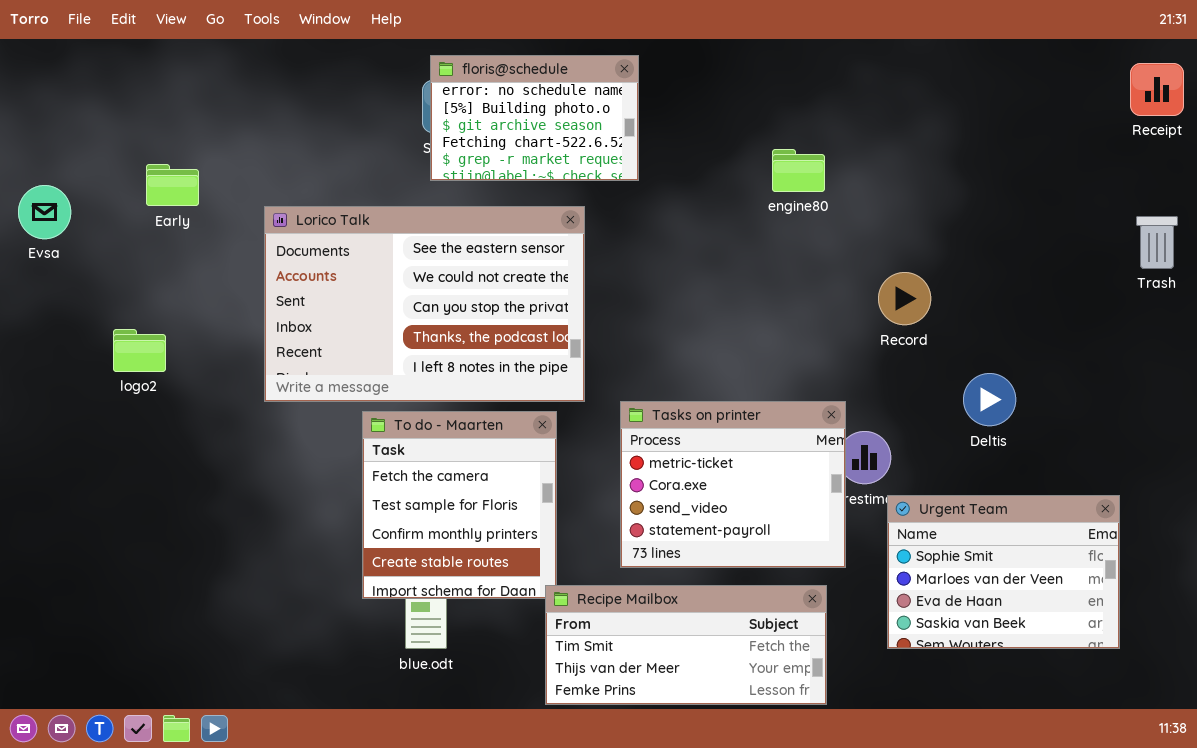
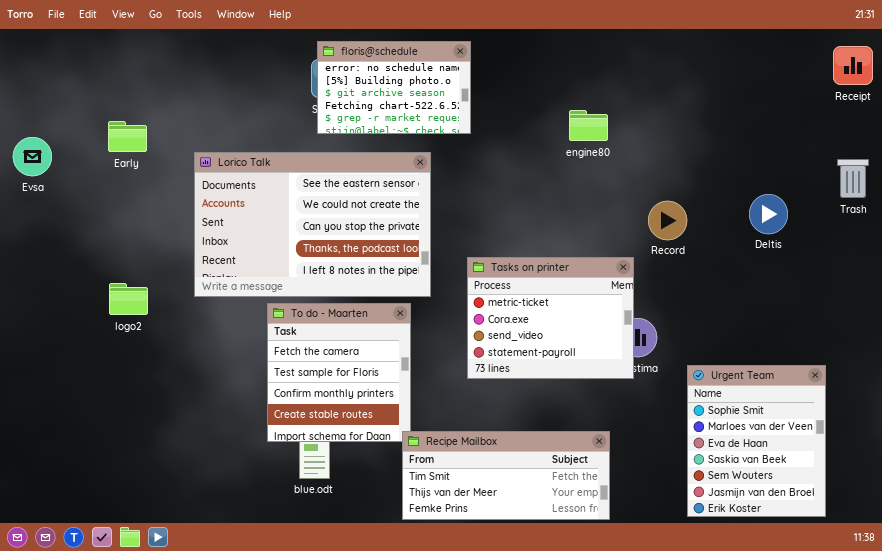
logo2: [113,329,166,372] -> [109,283,148,315], moved
Deltis: [963,373,1016,426] -> [749,194,788,234], moved
Tasks on printer: [620,401,846,568] -> [467,257,634,379], moved
Urgent Team: [887,495,1120,649] -> [687,365,826,517], resized

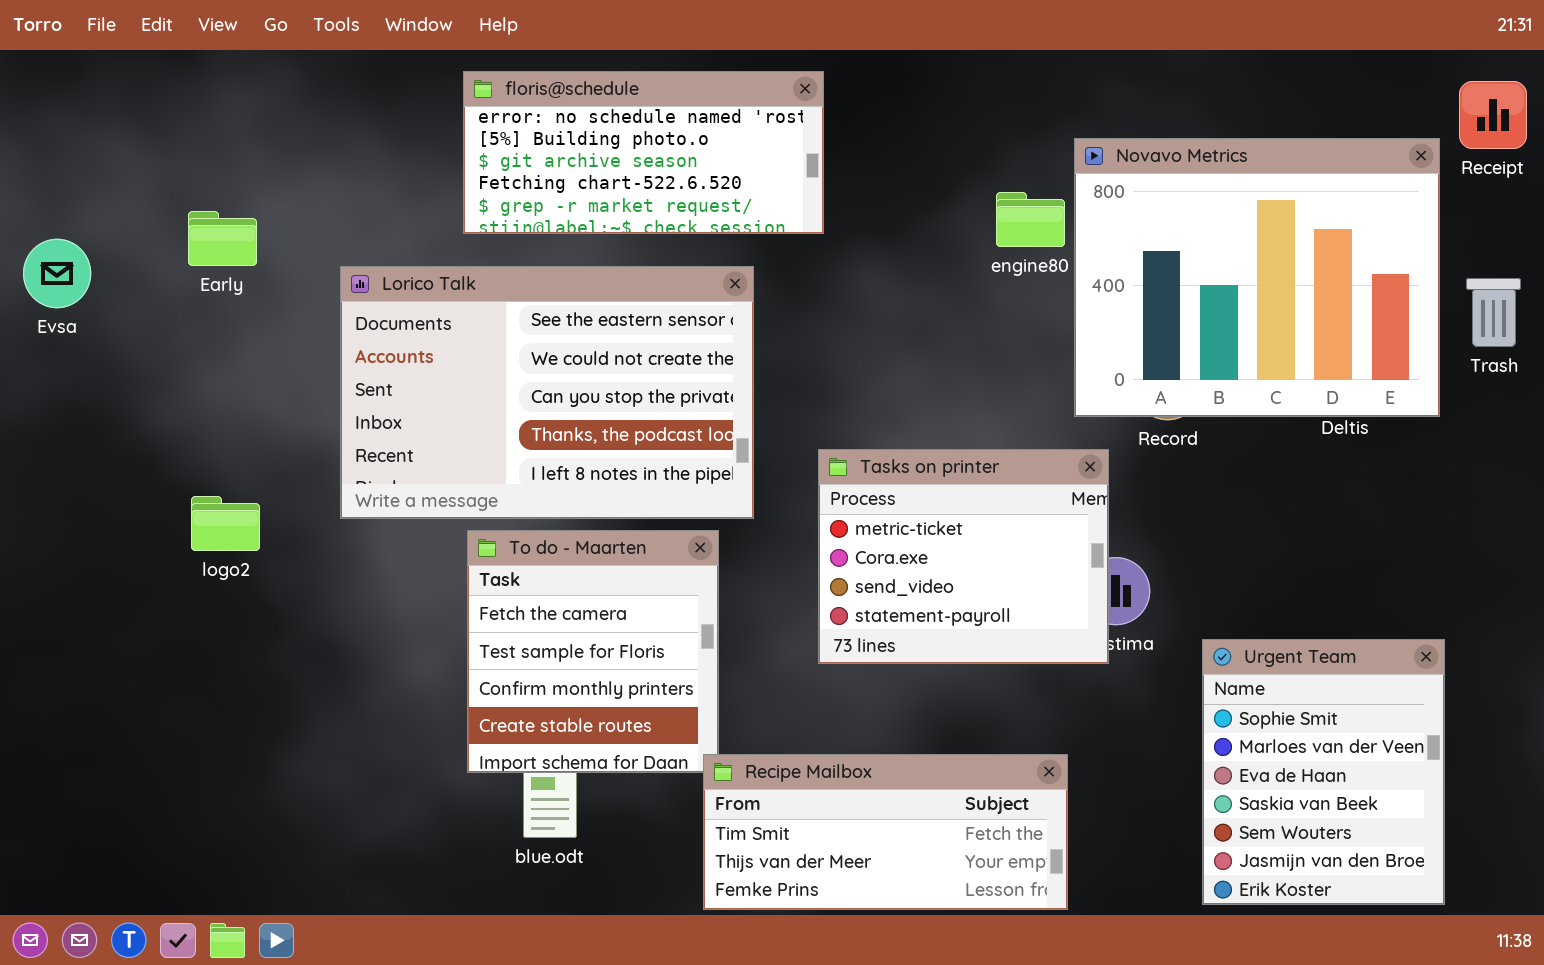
floris@schedule: [317,41,471,134] -> [463,71,824,234], resized
Novavo Metrics: none -> [1074,138,1440,417], opened

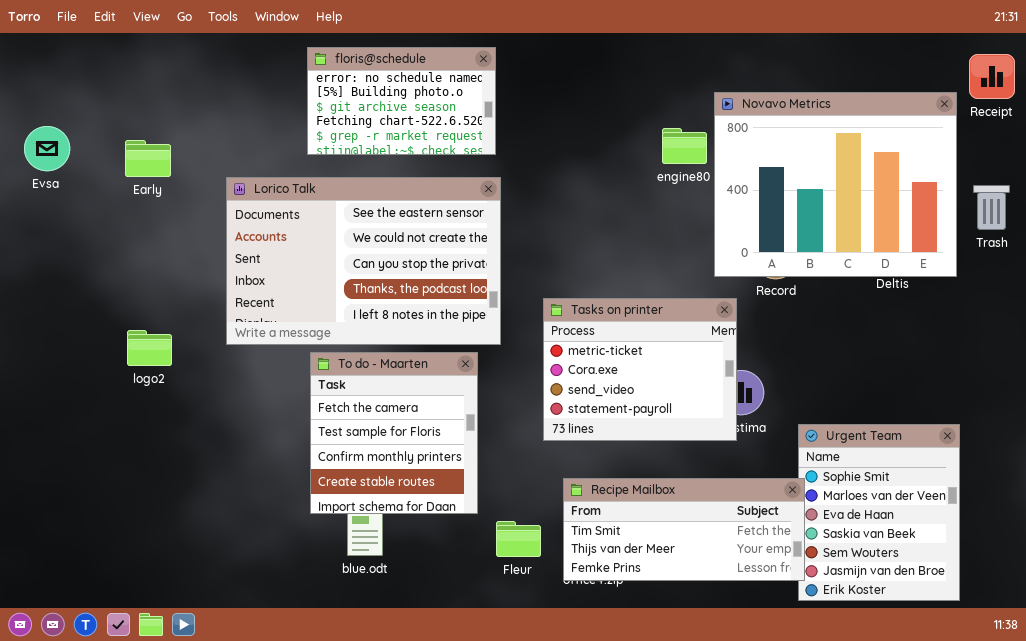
floris@schedule: [463,71,824,234] -> [307,47,496,155], resized
Evsa: [23,239,91,308] -> [24,126,70,171], moved
Recipe Mailbox: [703,754,1068,910] -> [563,478,805,581], moved

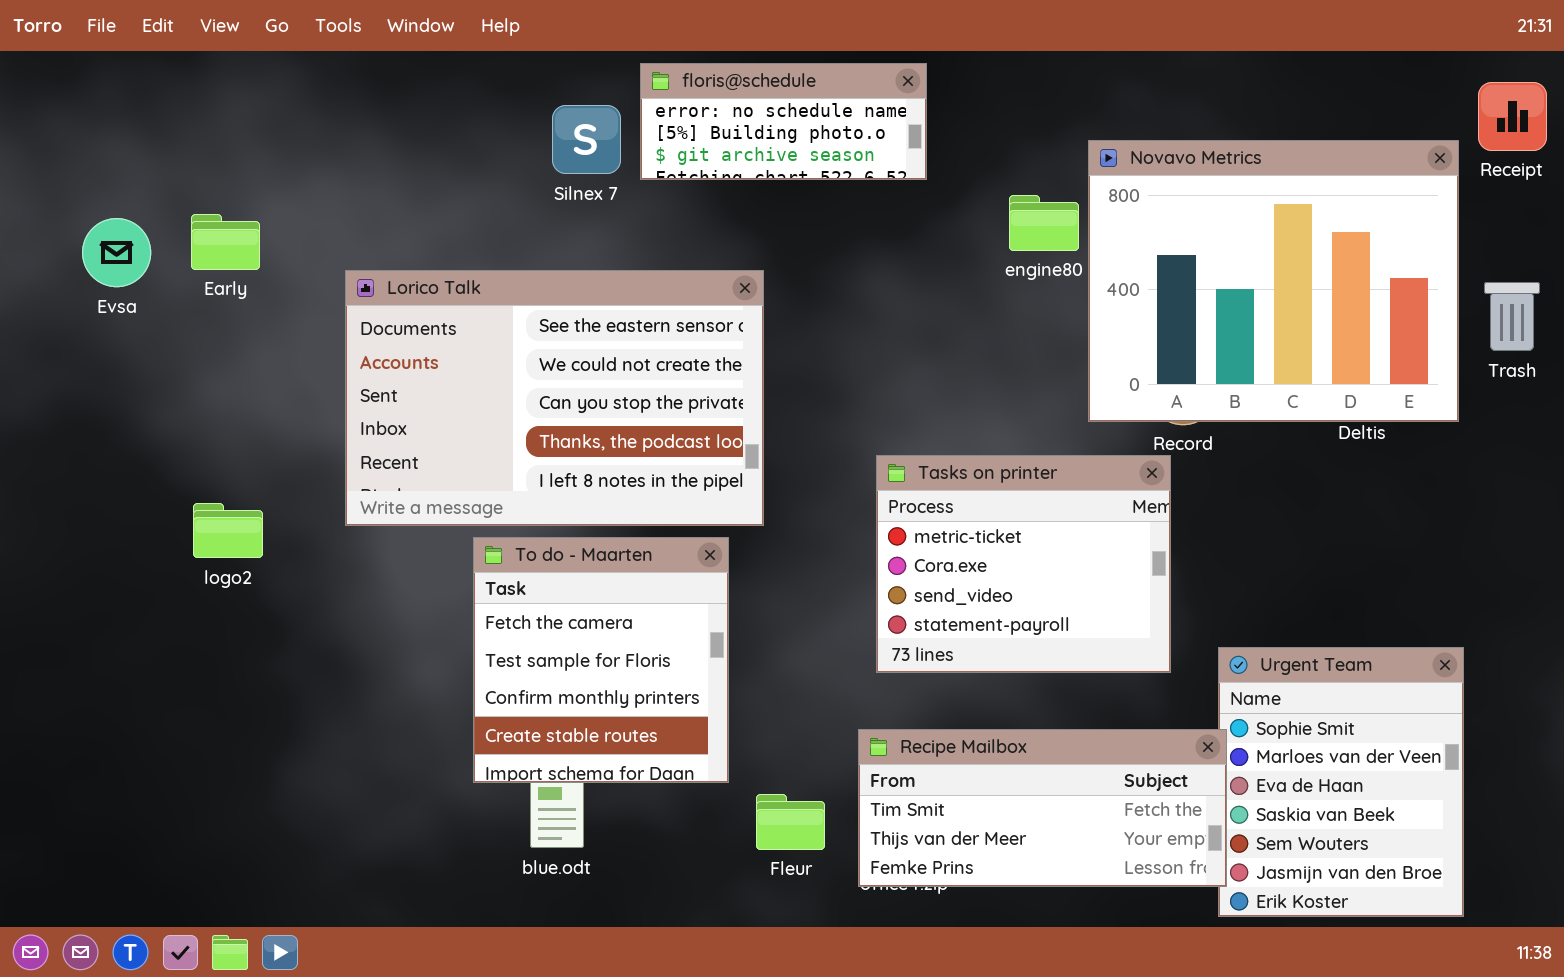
floris@schedule: [307,47,496,155] -> [640,63,927,180], moved, resized
Evsa: [24,126,70,171] -> [82,218,151,287], moved
Tasks on printer: [543,298,737,441] -> [876,455,1171,673], moved

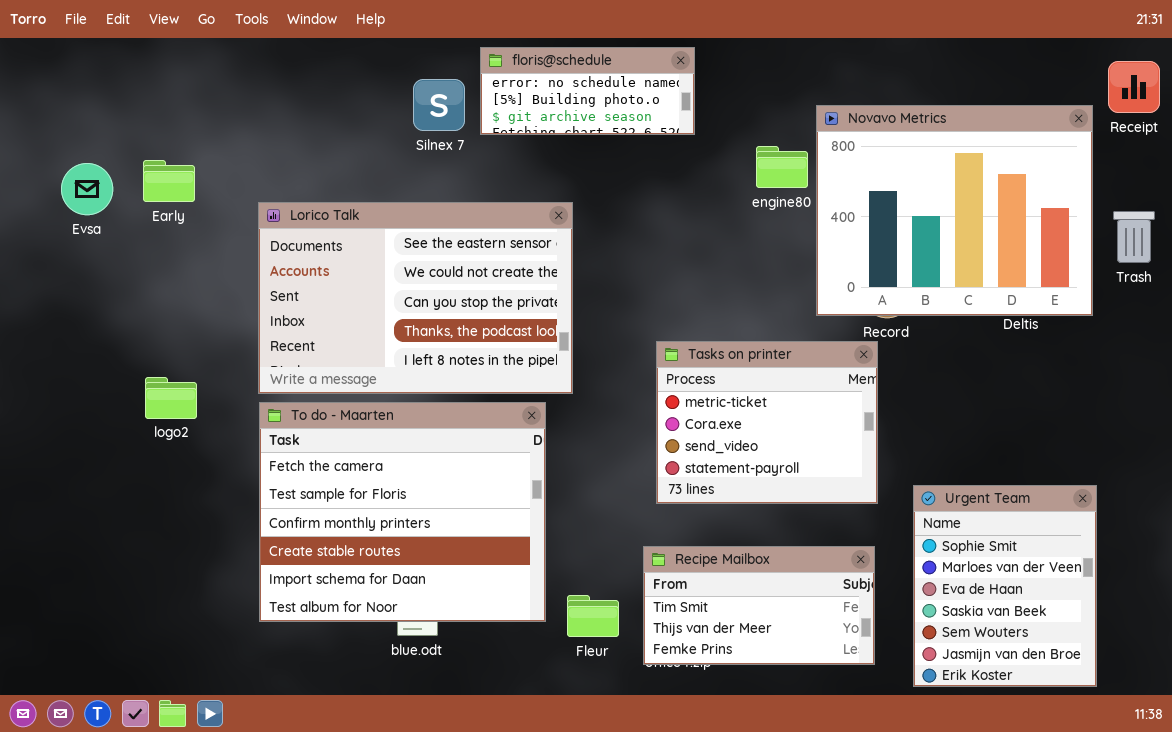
To do - Maarten: [473,537,729,783] -> [259,402,546,622], resized
Recipe Mailbox: [858,729,1227,887] -> [643,546,875,665], resized

